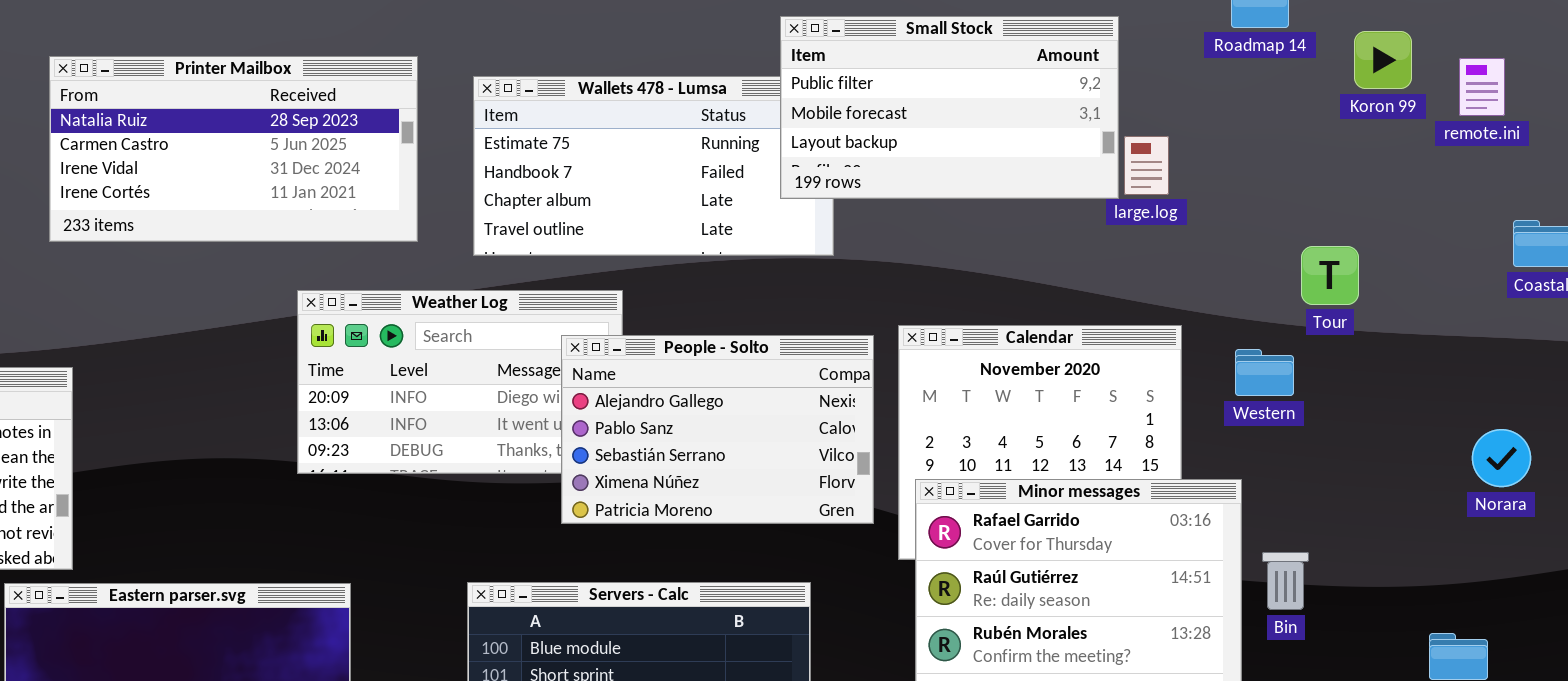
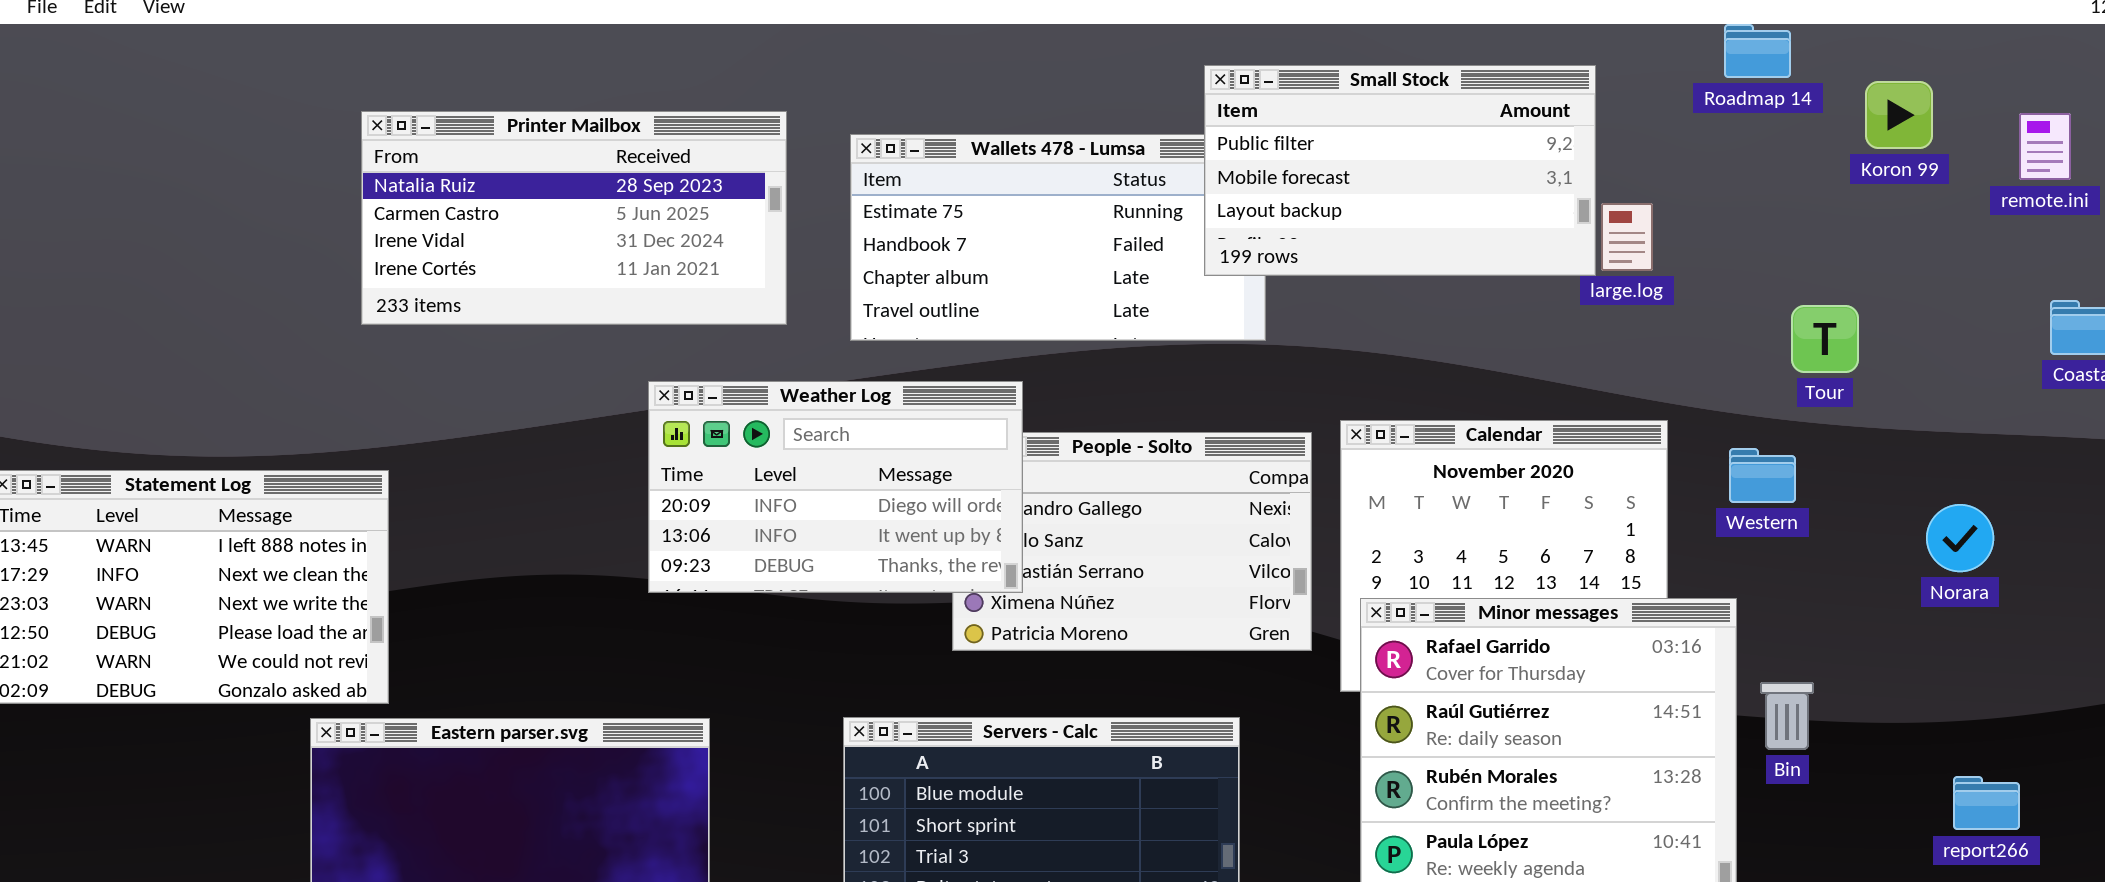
remote.ini: [1459,58,1505,116] -> [2019,113,2071,180], moved
Tour: [1301,246,1359,305] -> [1791,305,1859,373], moved
Weather Log: [297,290,623,474] -> [648,381,1023,593], raised
Norara: [1472,429,1531,487] -> [1926,504,1994,572], moved

